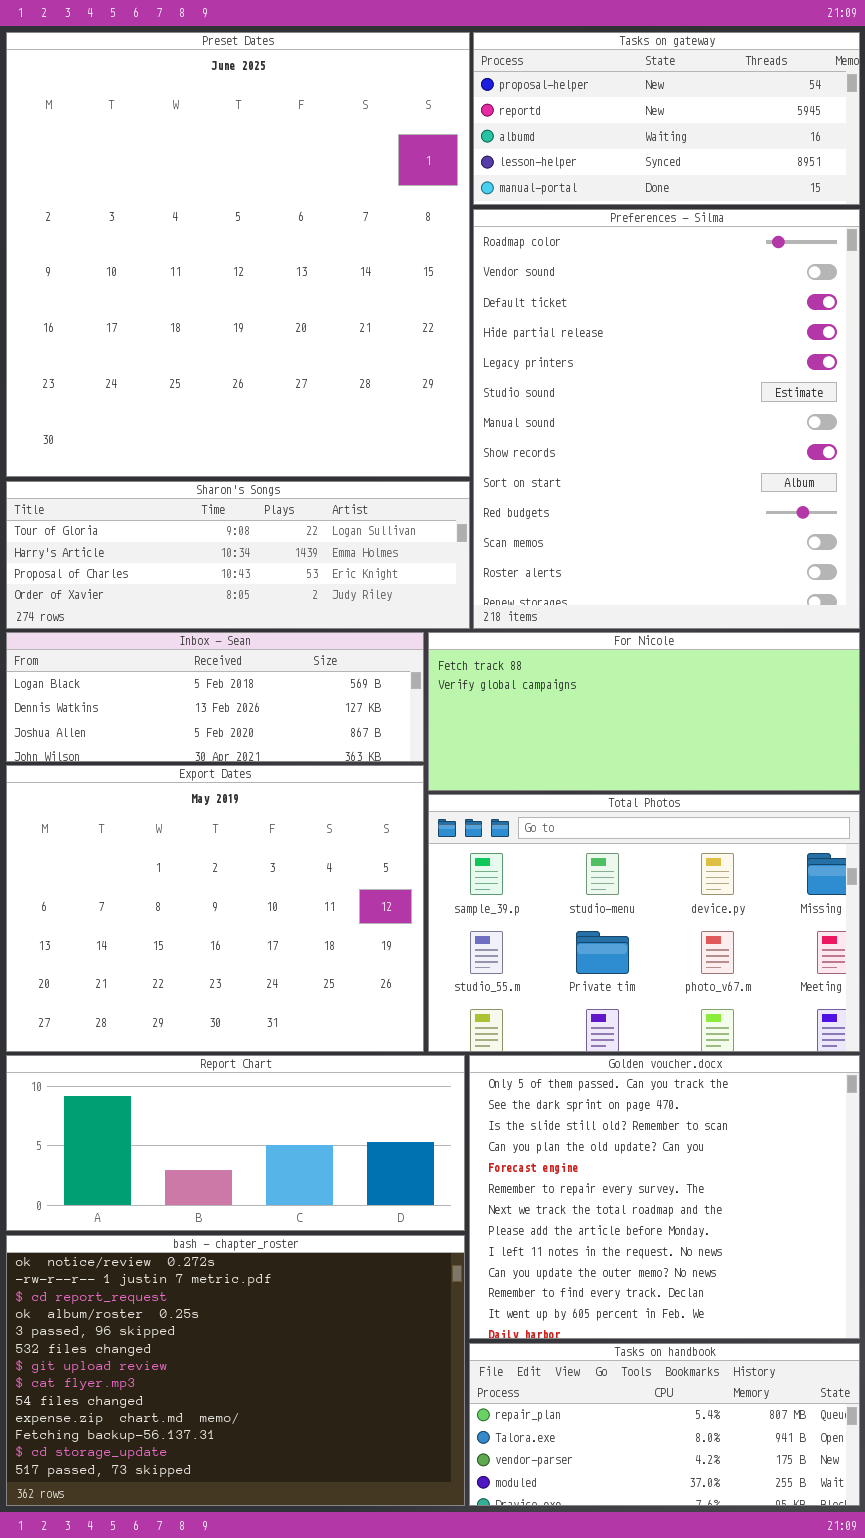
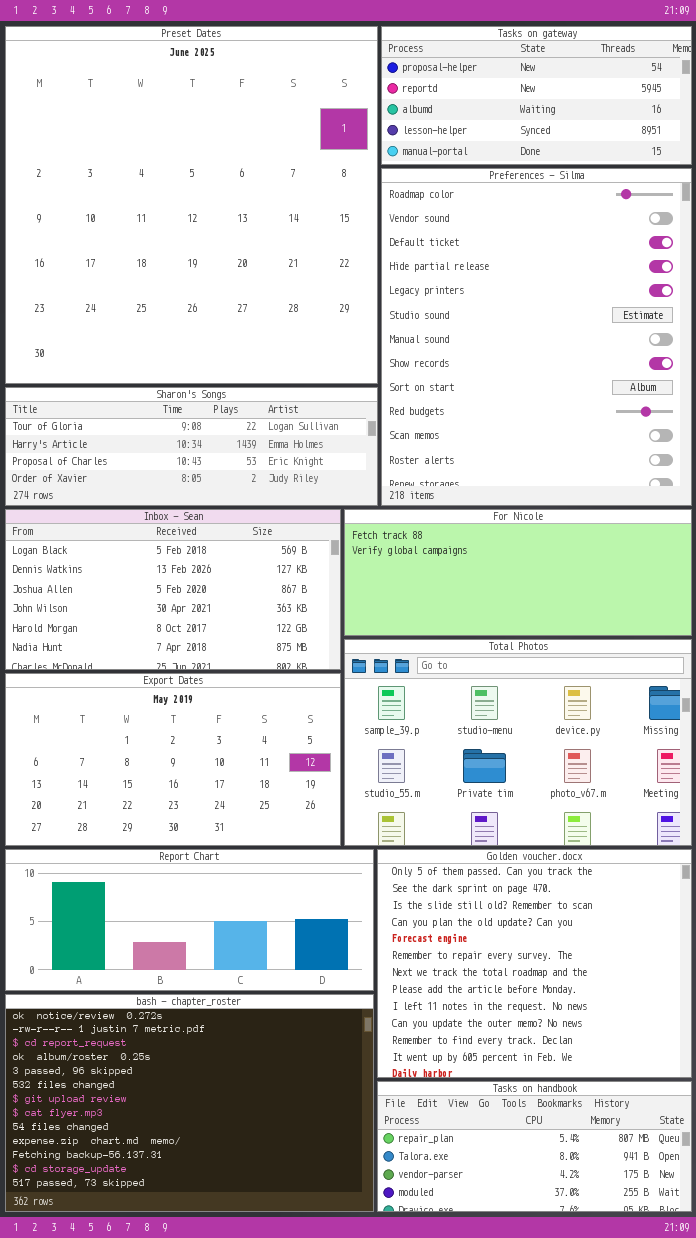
Inbox - Sean: [6,632,424,762] -> [5,509,341,670], resized
Export Dates: [6,765,424,1052] -> [5,673,341,846], resized

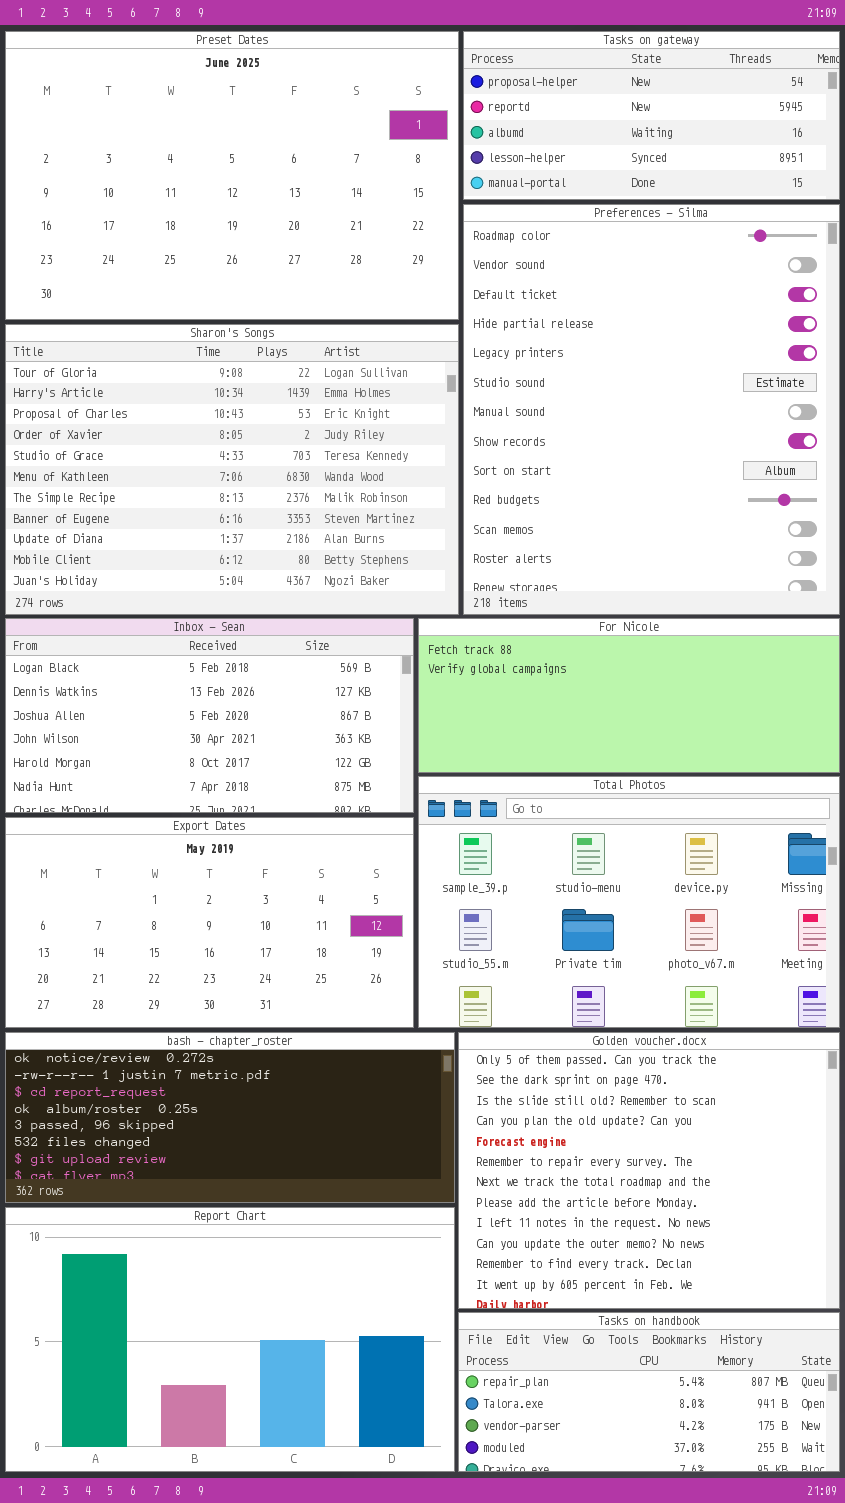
Preset Dates: [5,26,378,384] -> [5,31,459,320], resized
Sharon's Songs: [5,387,378,506] -> [5,324,459,615], resized
Report Chart: [5,849,374,991] -> [5,1207,455,1472], moved, resized
bash - chapter_roster: [5,994,374,1212] -> [5,1032,455,1203], moved, resized

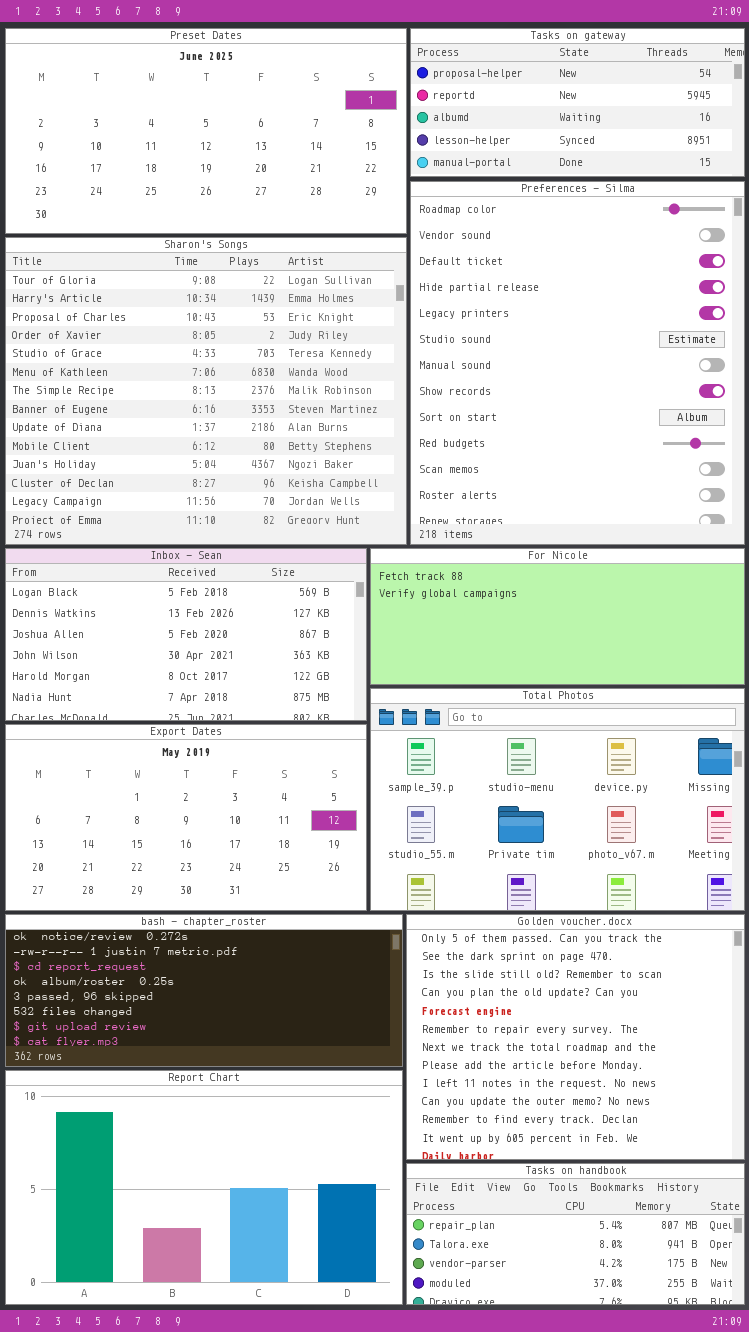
Preset Dates: [5,31,459,320] -> [5,28,407,234], resized
Sharon's Songs: [5,324,459,615] -> [5,237,407,545], resized

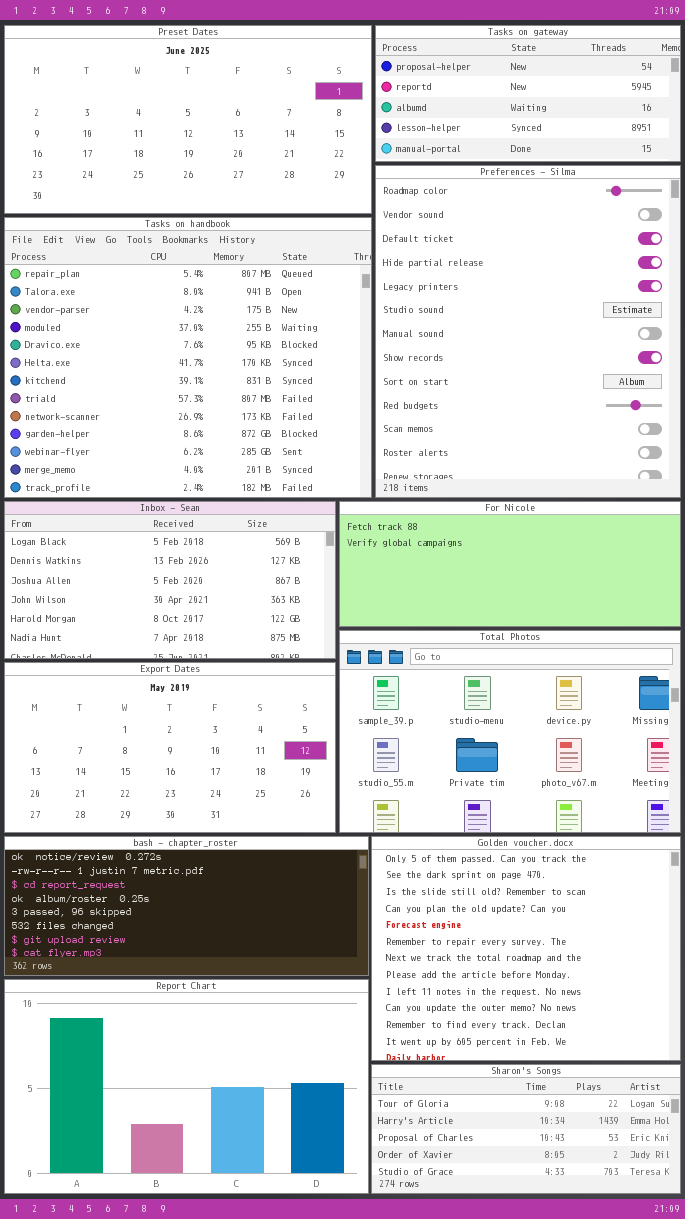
Sharon's Songs: [5,237,407,545] -> [371,1064,681,1194], moved, resized
Tasks on handbook: [406,1163,745,1305] -> [4,217,372,498], moved, resized

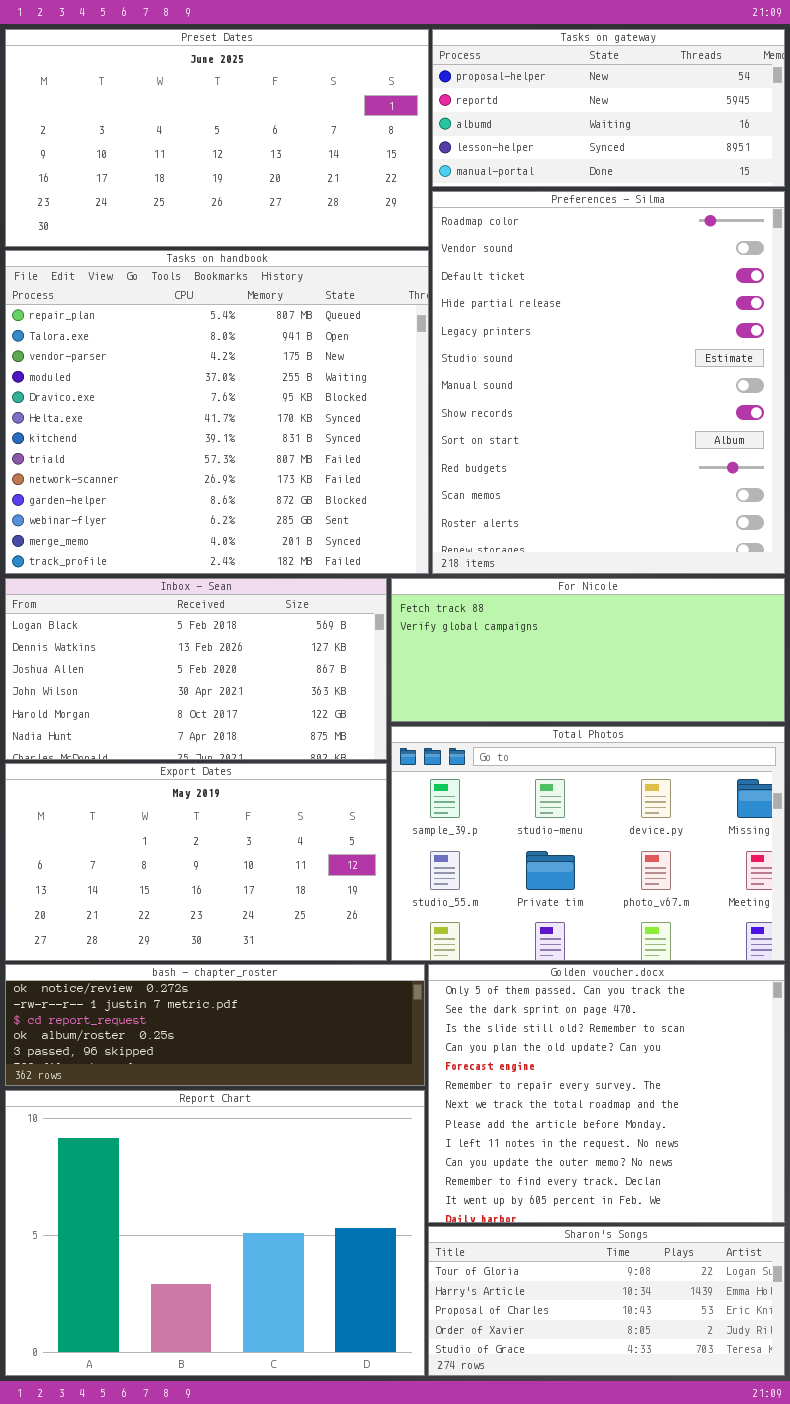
bash - chapter_roster: [4,836,369,976] -> [5,964,425,1086], resized
Report Chart: [4,979,369,1194] -> [5,1090,425,1376], resized

